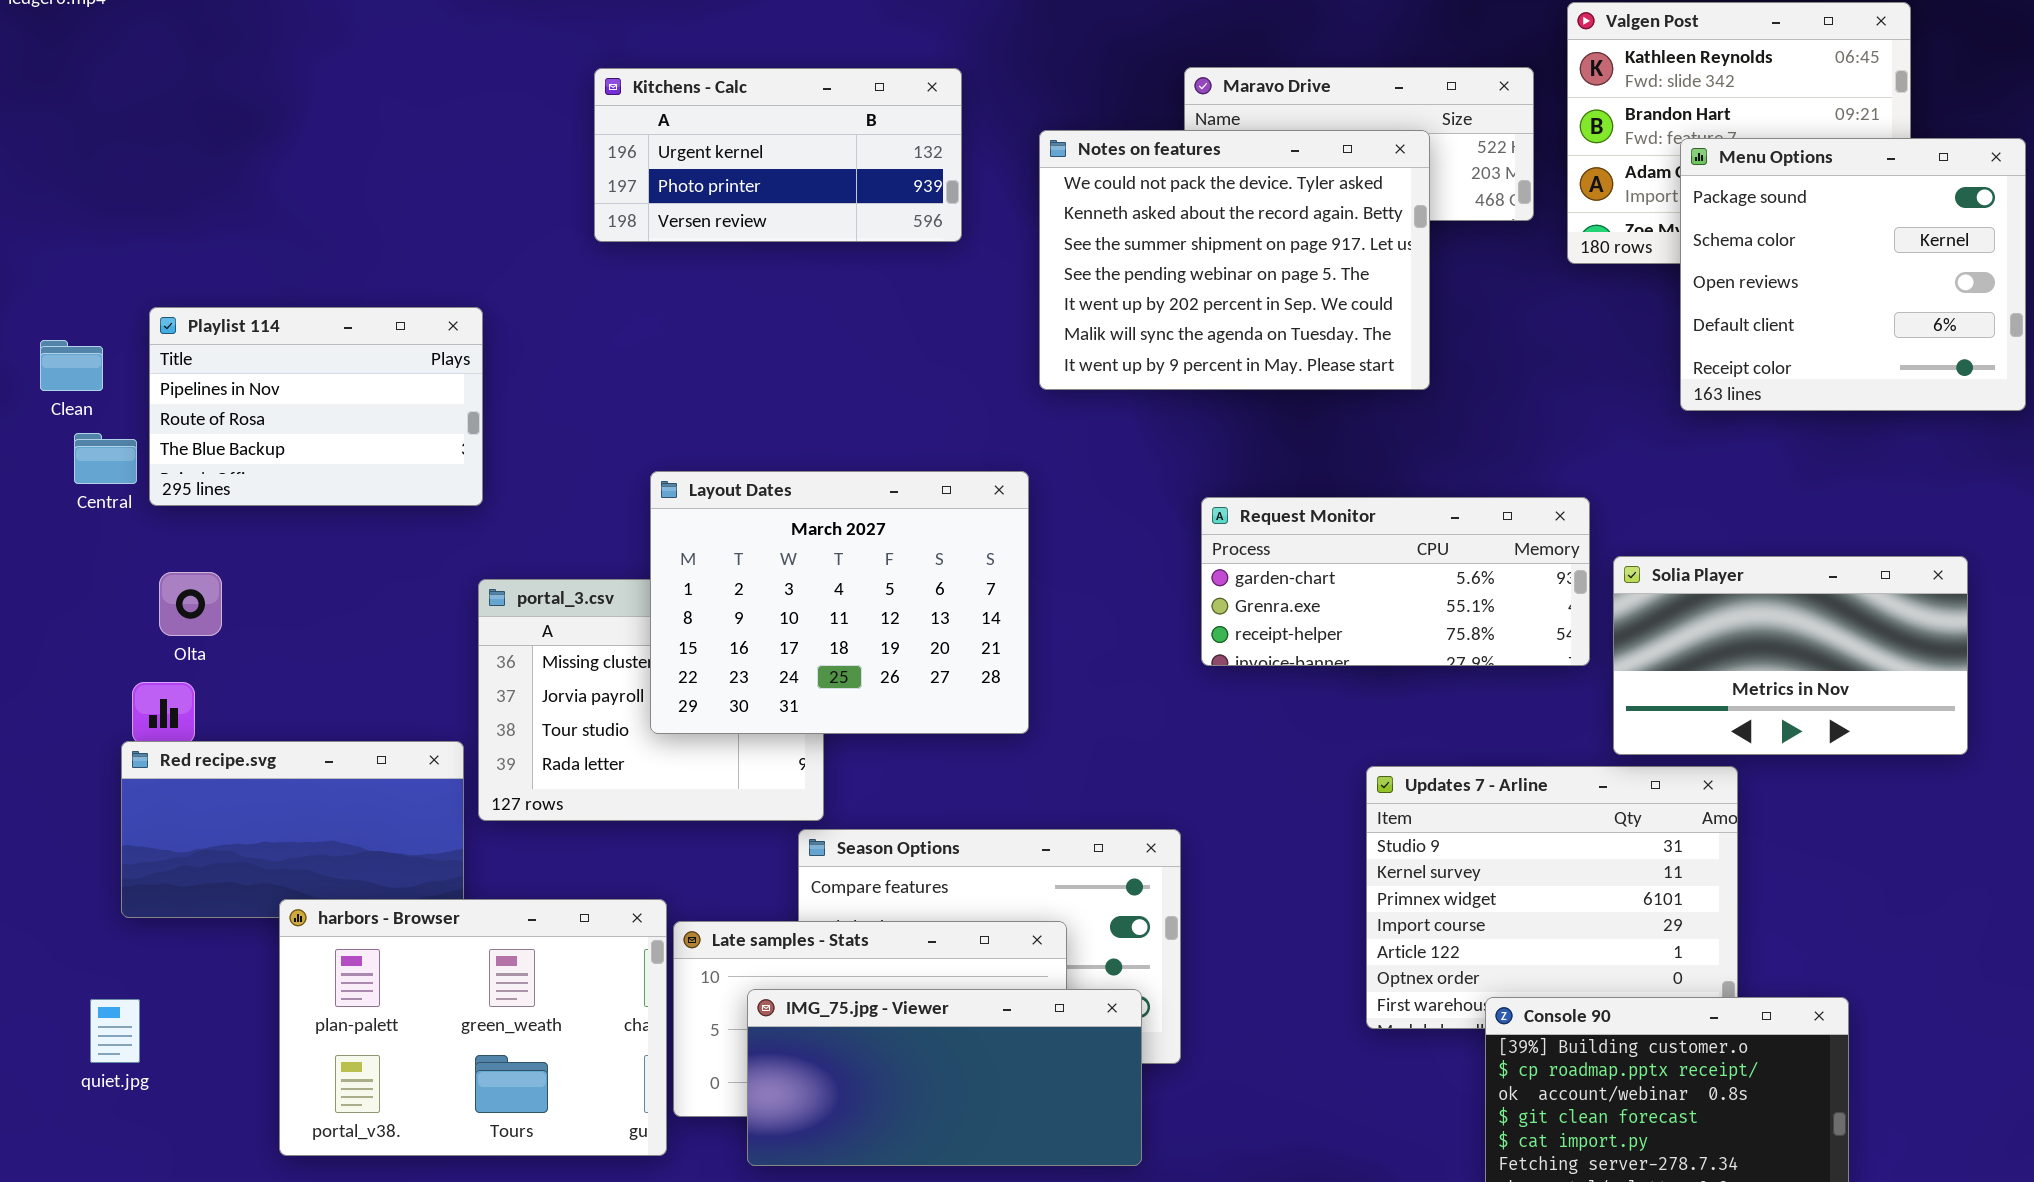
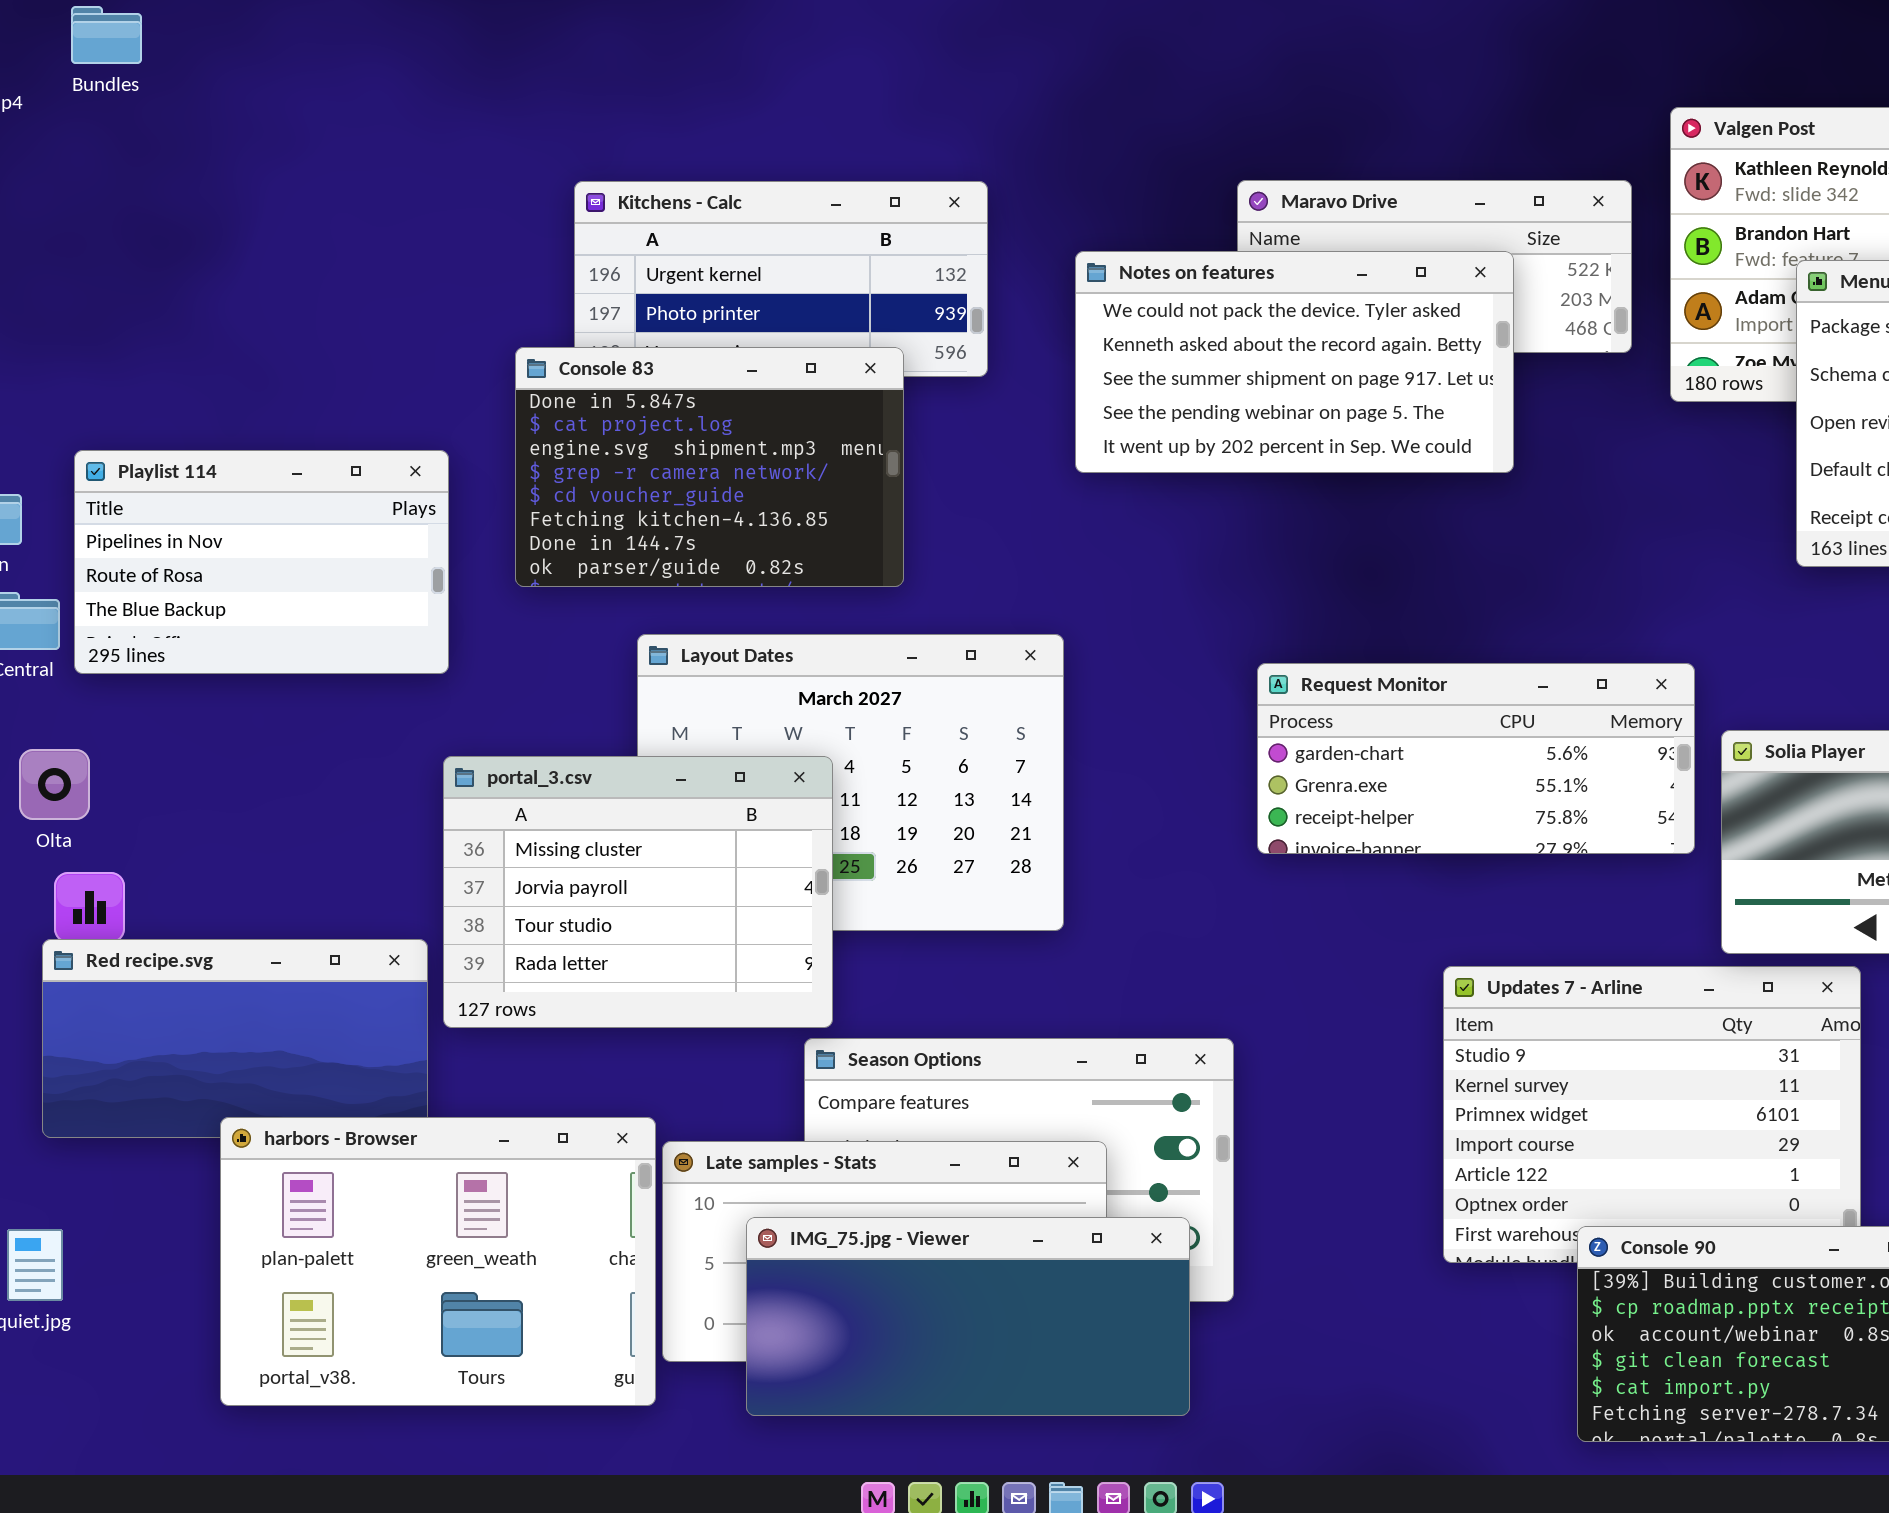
Notes on features: [1039,130,1430,390] -> [1075,251,1514,473], resized
Console 83: none -> [515,347,904,587], opened
Olta: [159,572,222,636] -> [19,749,90,820], moved
portal_3.csv: [478,579,824,821] -> [443,756,833,1028], raised

